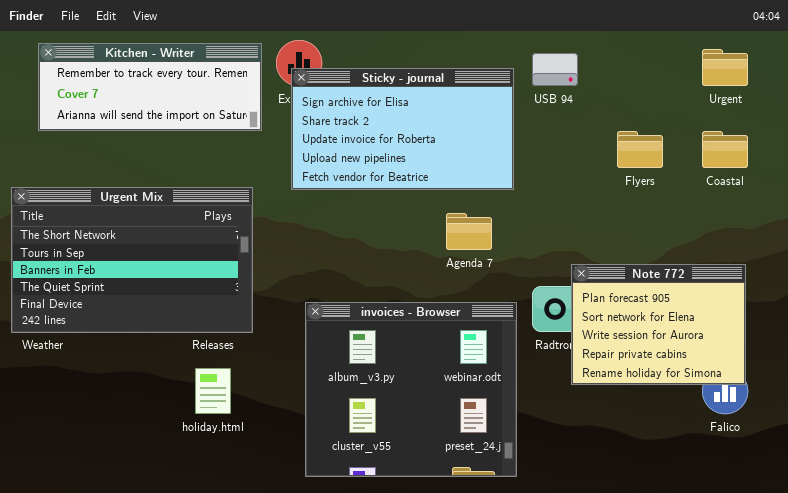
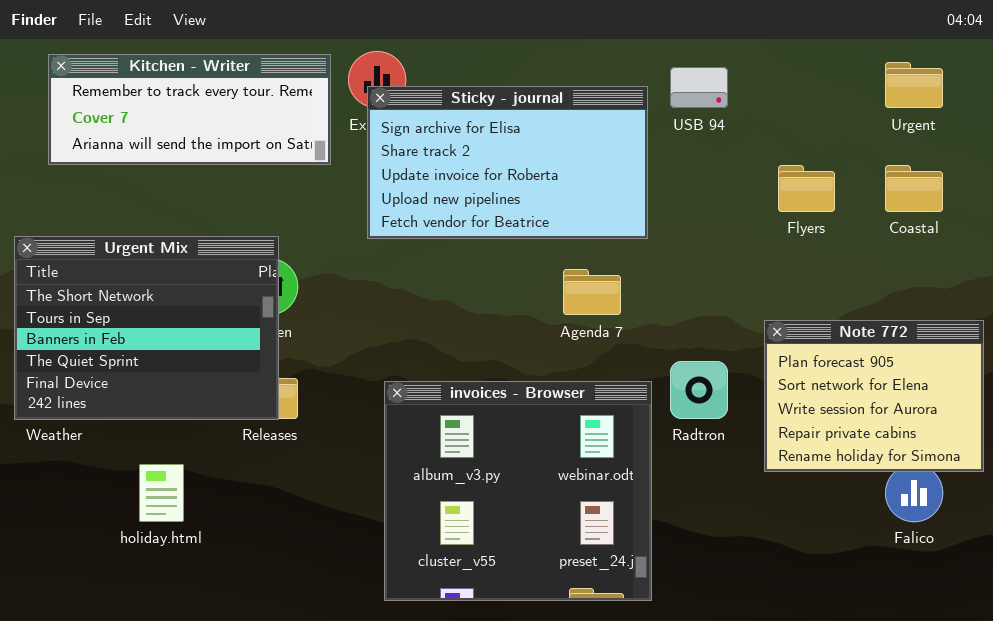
Urgent Mix: [11,187,253,333] -> [14,236,279,420], resized
Note 772: [571,264,746,385] -> [764,320,984,472], moved
holiday.html: [195,368,231,414] -> [139,464,184,522], moved

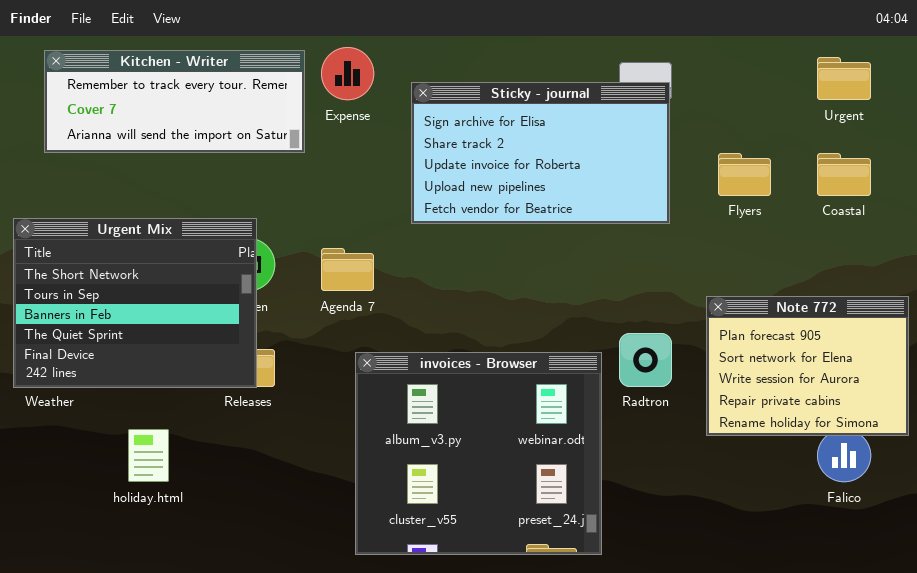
Sticky - journal: [367,86,648,239] -> [411,82,670,224], moved
Agenda 7: [563,269,621,315] -> [321,248,374,291], moved

